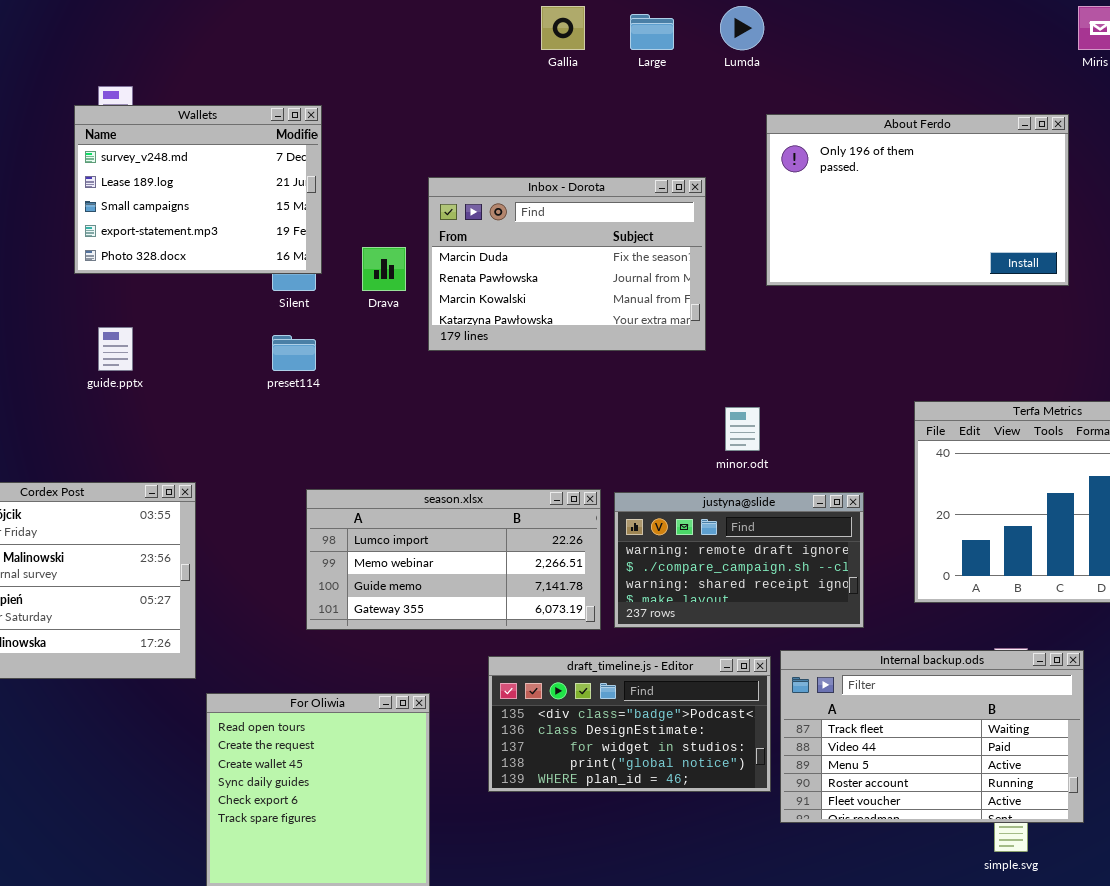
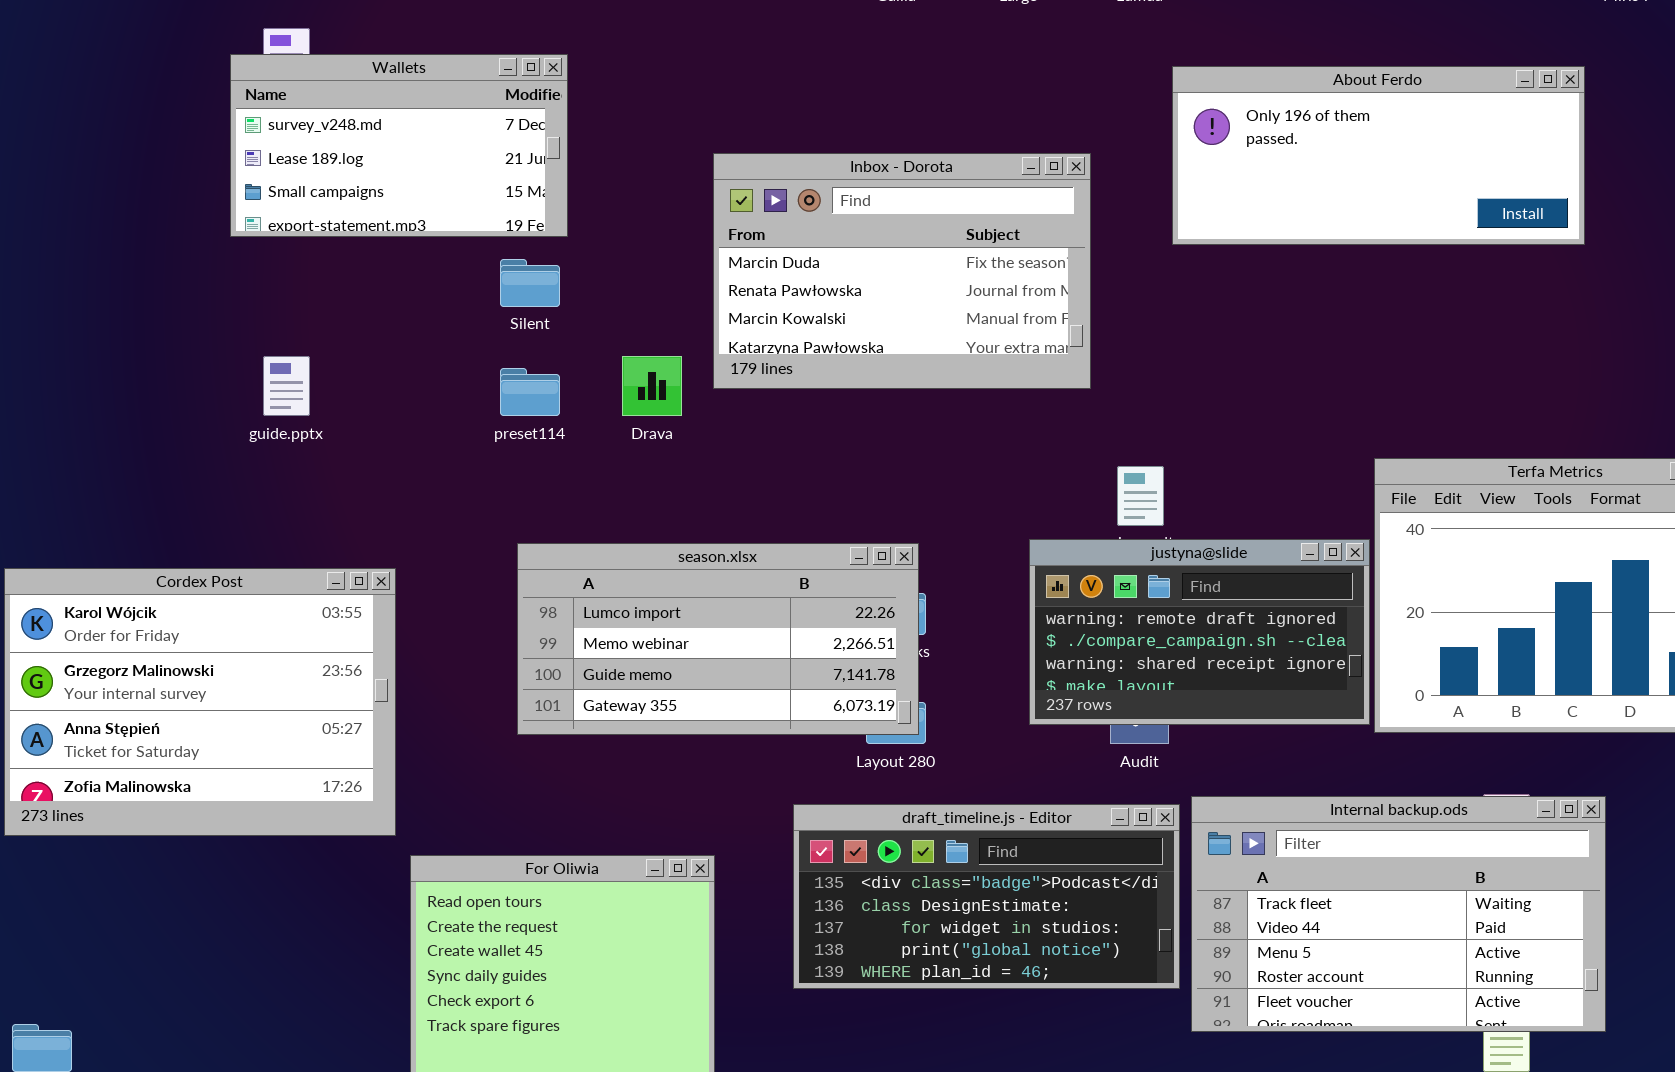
Wallets: [74,105,322,274] -> [230,54,568,237], resized
About Ferdo: [766,114,1069,286] -> [1172,66,1585,245], resized
Drava: [362,247,406,291] -> [622,356,682,416], moved
season.xlsx: [306,489,601,630] -> [517,543,919,735], moved
justyna@slide: [614,492,864,628] -> [1029,539,1370,725], moved

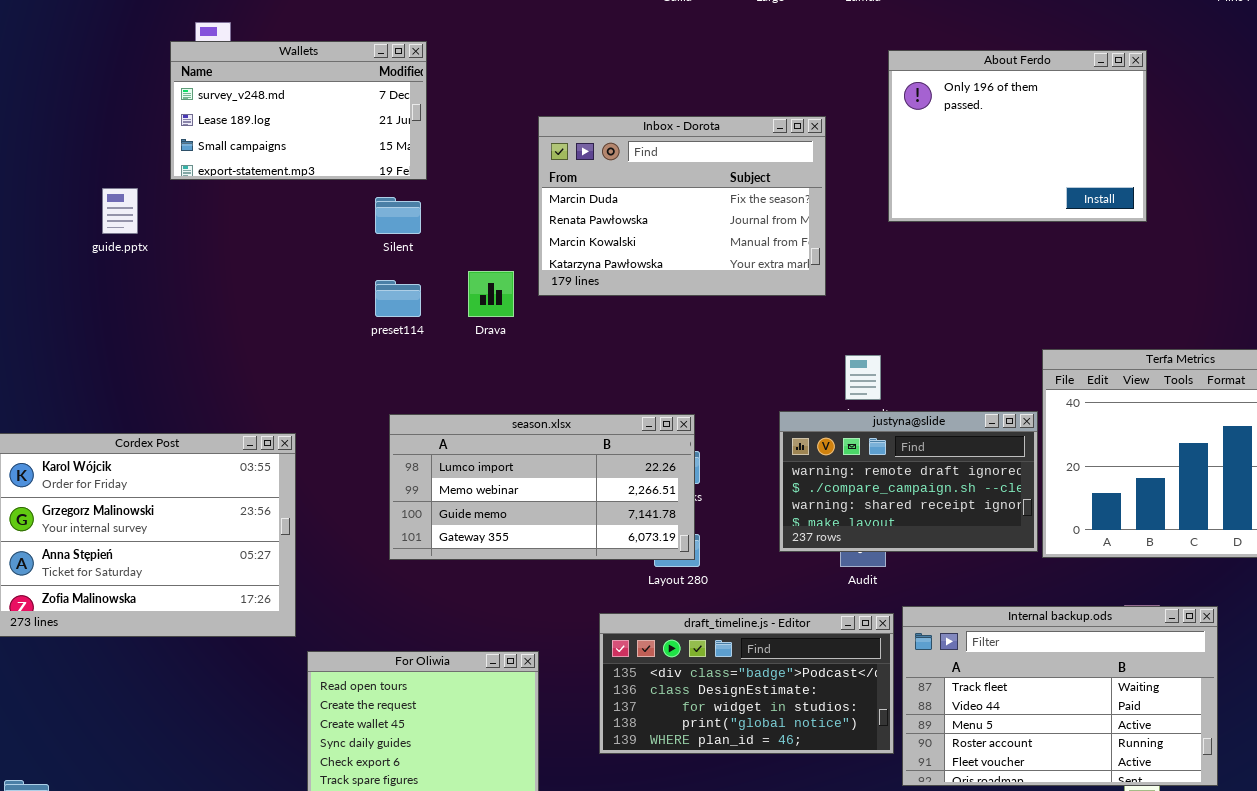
About Ferdo: [1172,66,1585,245] -> [888,50,1147,222], resized
guide.pptx: [263,356,310,416] -> [102,188,138,234], moved

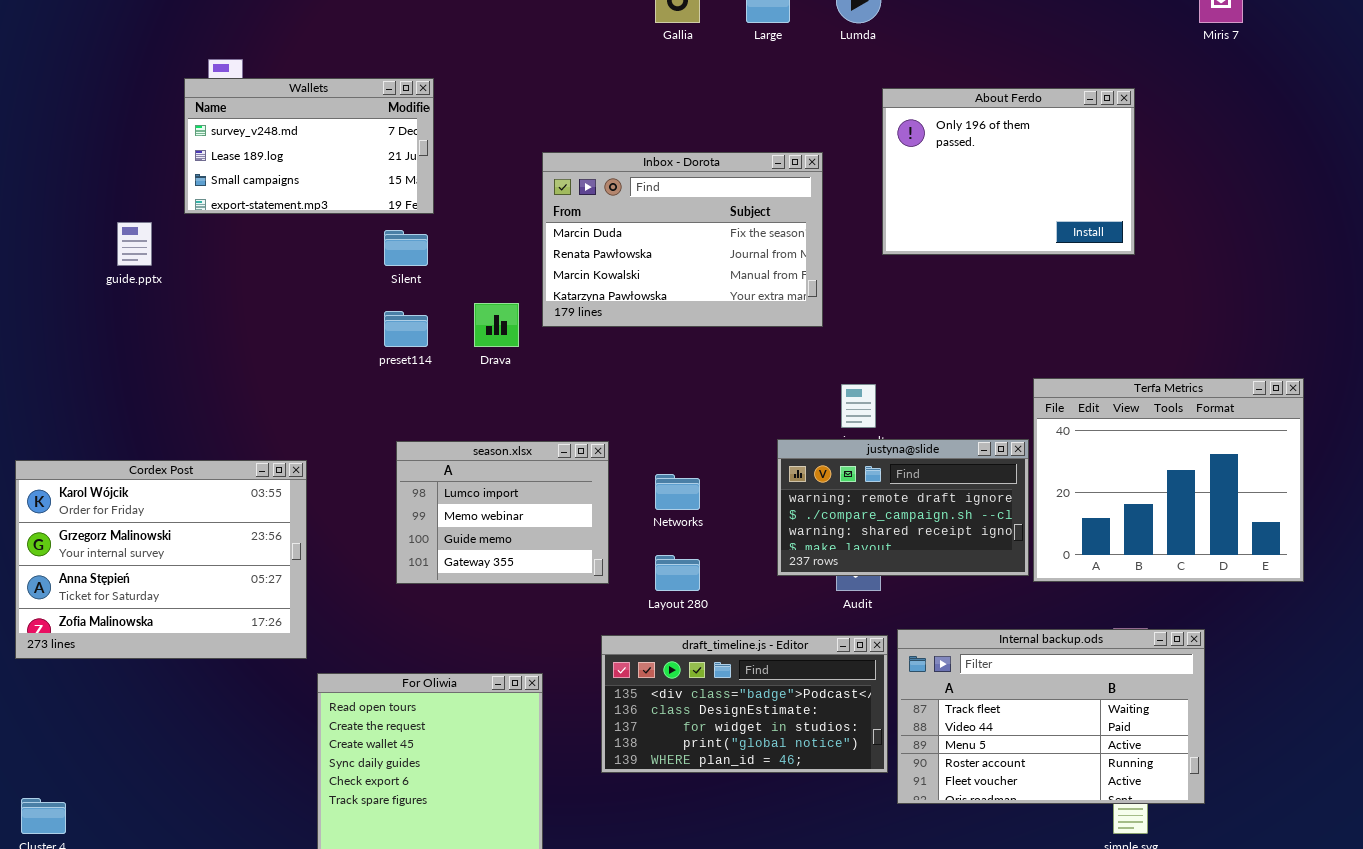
season.xlsx: [389,414,695,560] -> [396,441,609,584], resized

